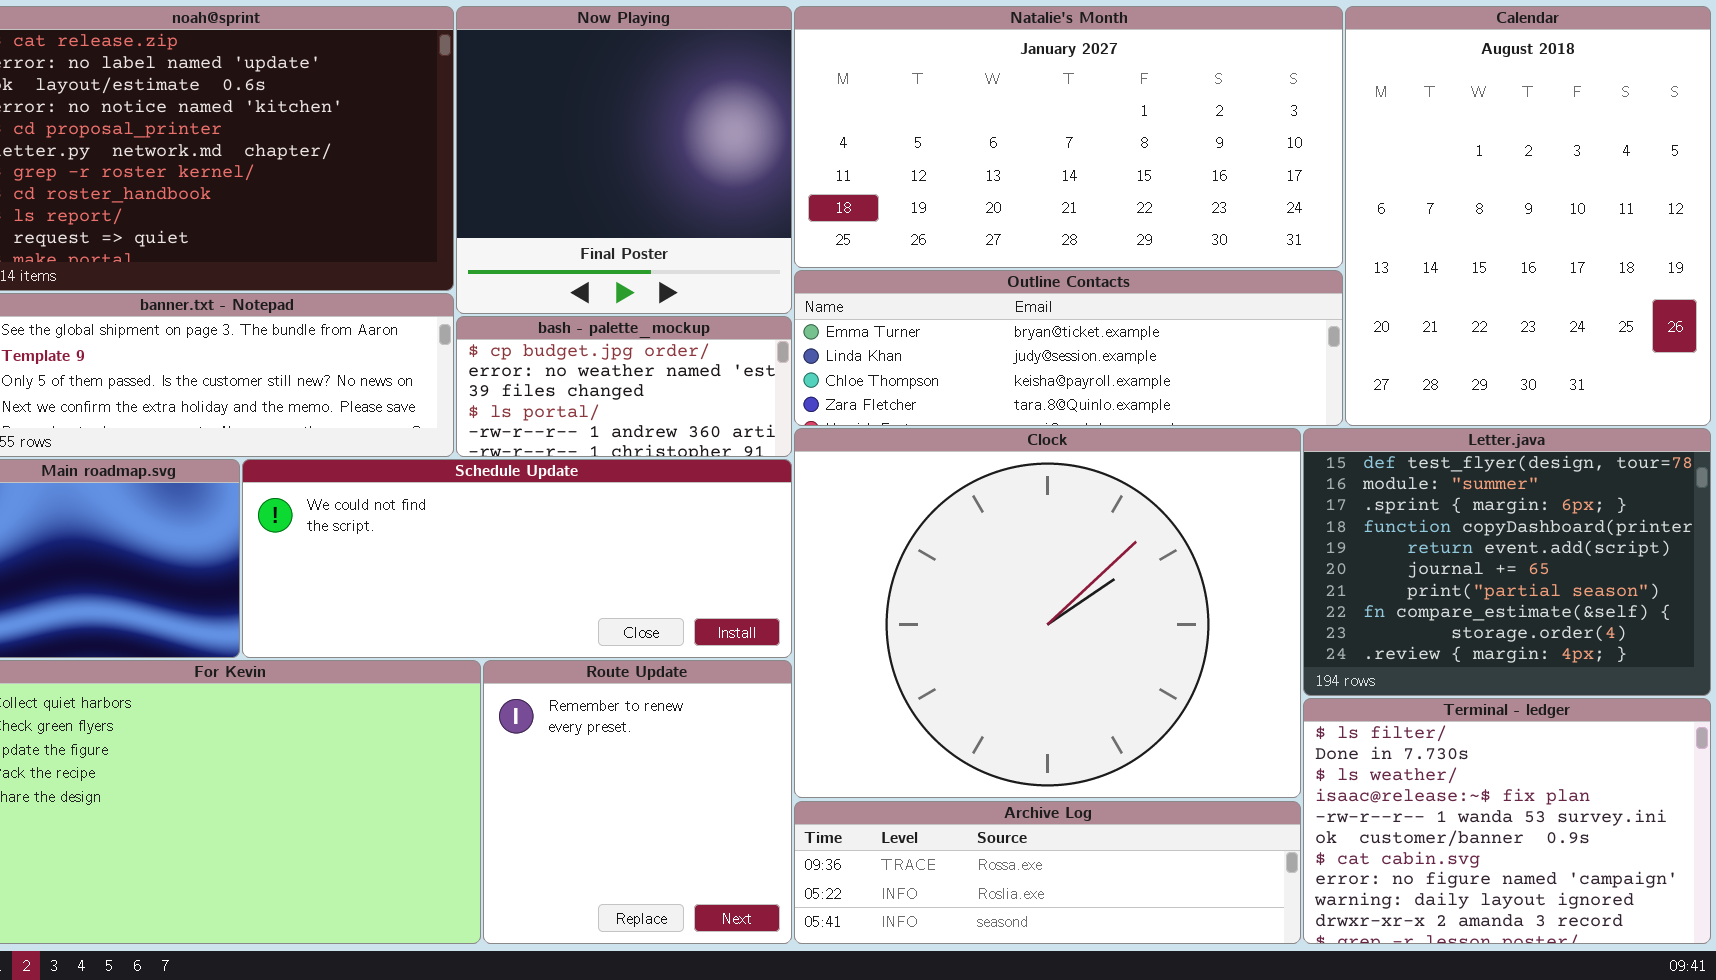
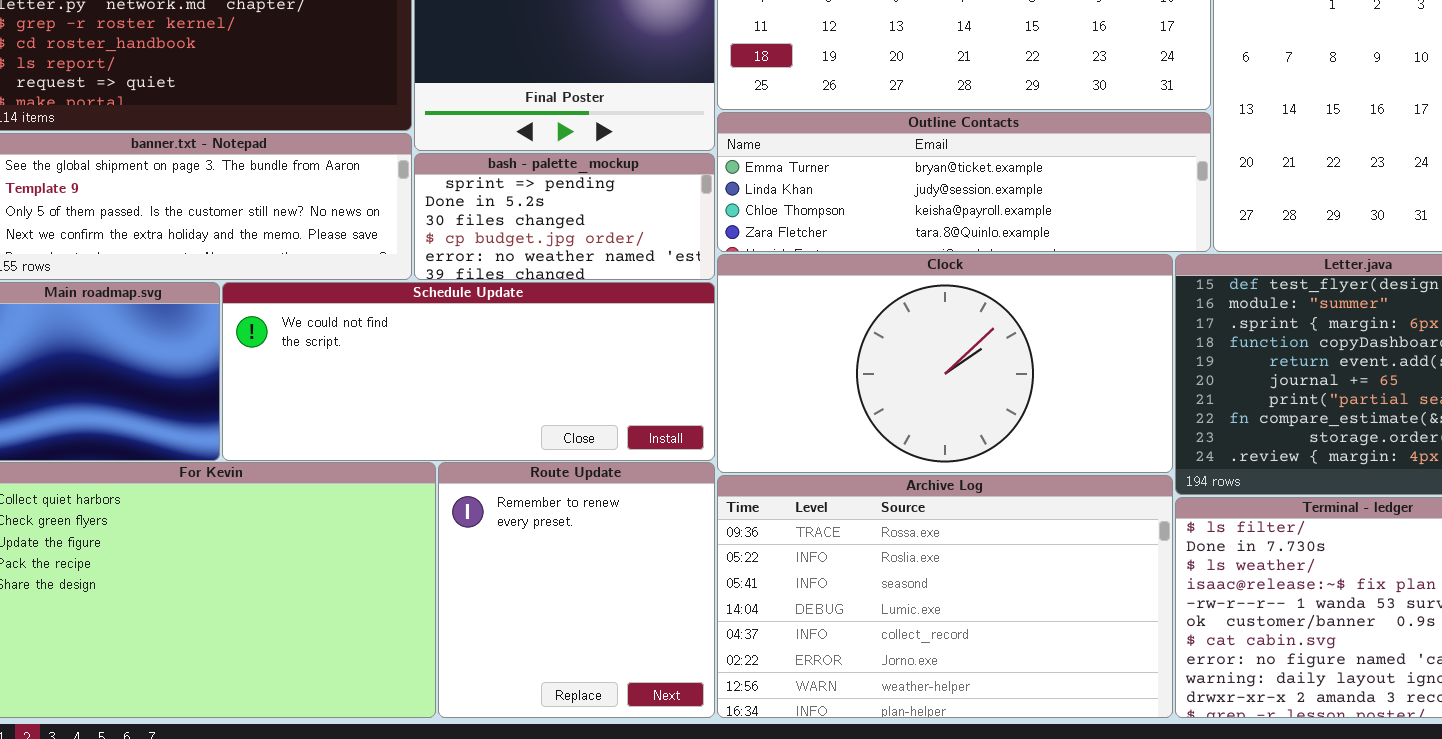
bash - palette_mockup: [456,316,792,457] -> [414,153,715,280], scrolled up 3 rows
Clock: [794,428,1301,798] -> [717,254,1173,473], resized
Archive Log: [794,801,1301,944] -> [717,475,1173,718], resized

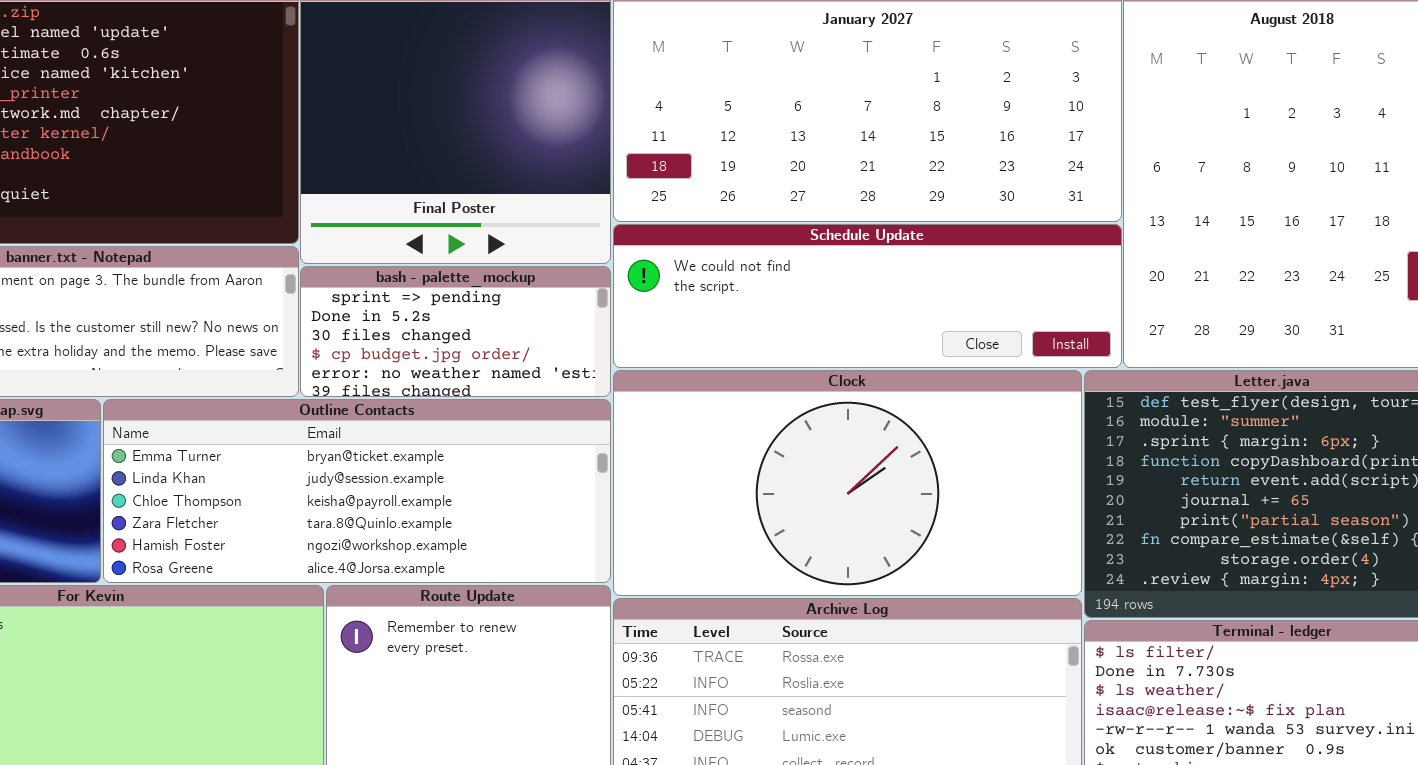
Outline Contacts: [717,112,1211,252] -> [103,399,611,583], moved, resized
Schedule Update: [222,282,715,461] -> [613,224,1122,368], moved, resized

